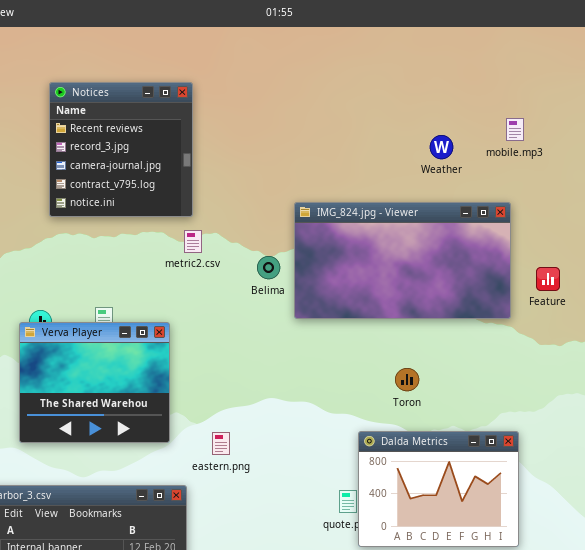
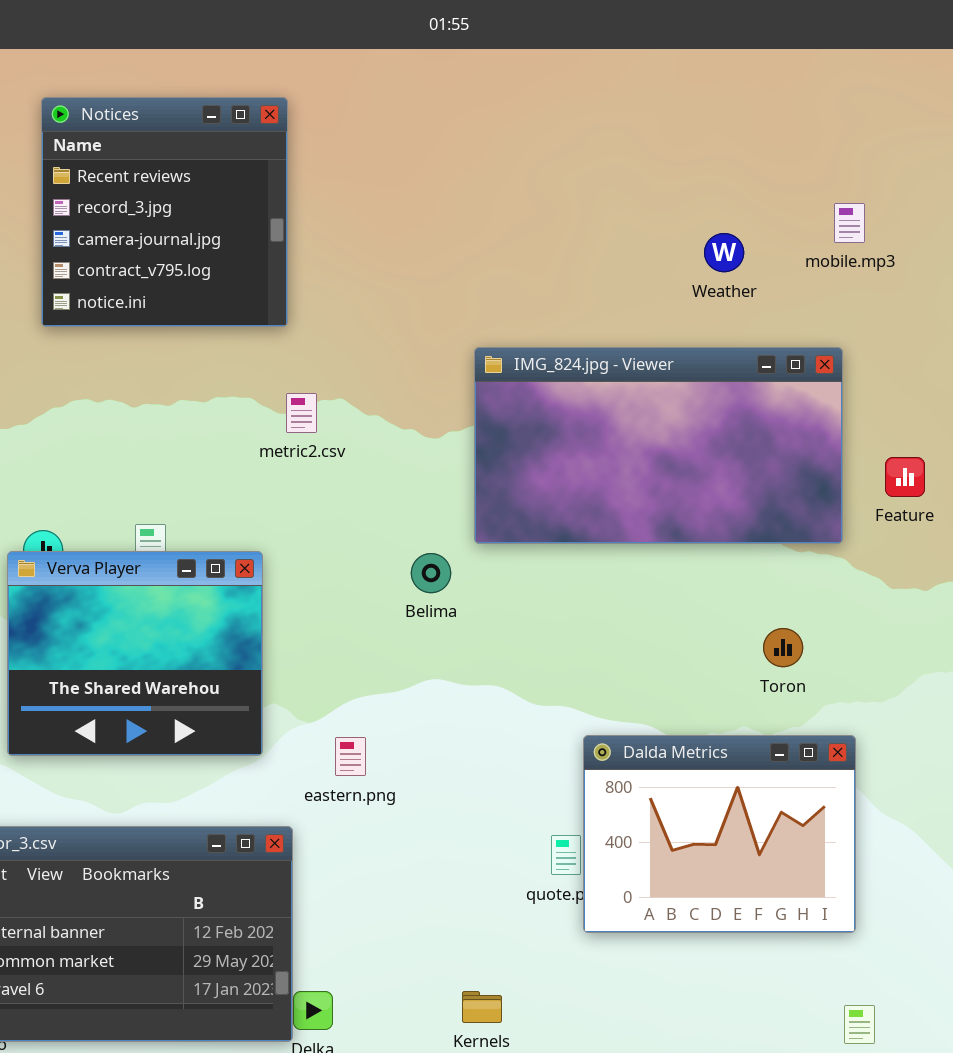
Notices: [49,82,193,217] -> [41,97,288,327], moved
Belima: [257,256,280,279] -> [411,553,451,593], moved
Toron: [395,368,419,391] -> [763,628,803,667], moved

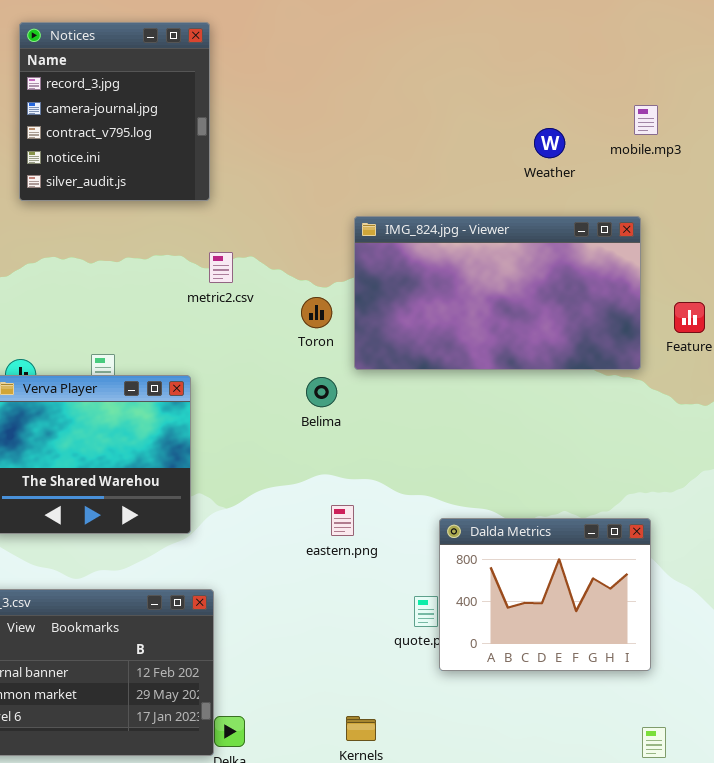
Notices: [41,97,288,327] -> [19,22,210,201], scrolled down 1 row
Toron: [763,628,803,667] -> [301,297,332,328], moved
eastern.png: [335,737,366,776] -> [331,505,354,536], moved

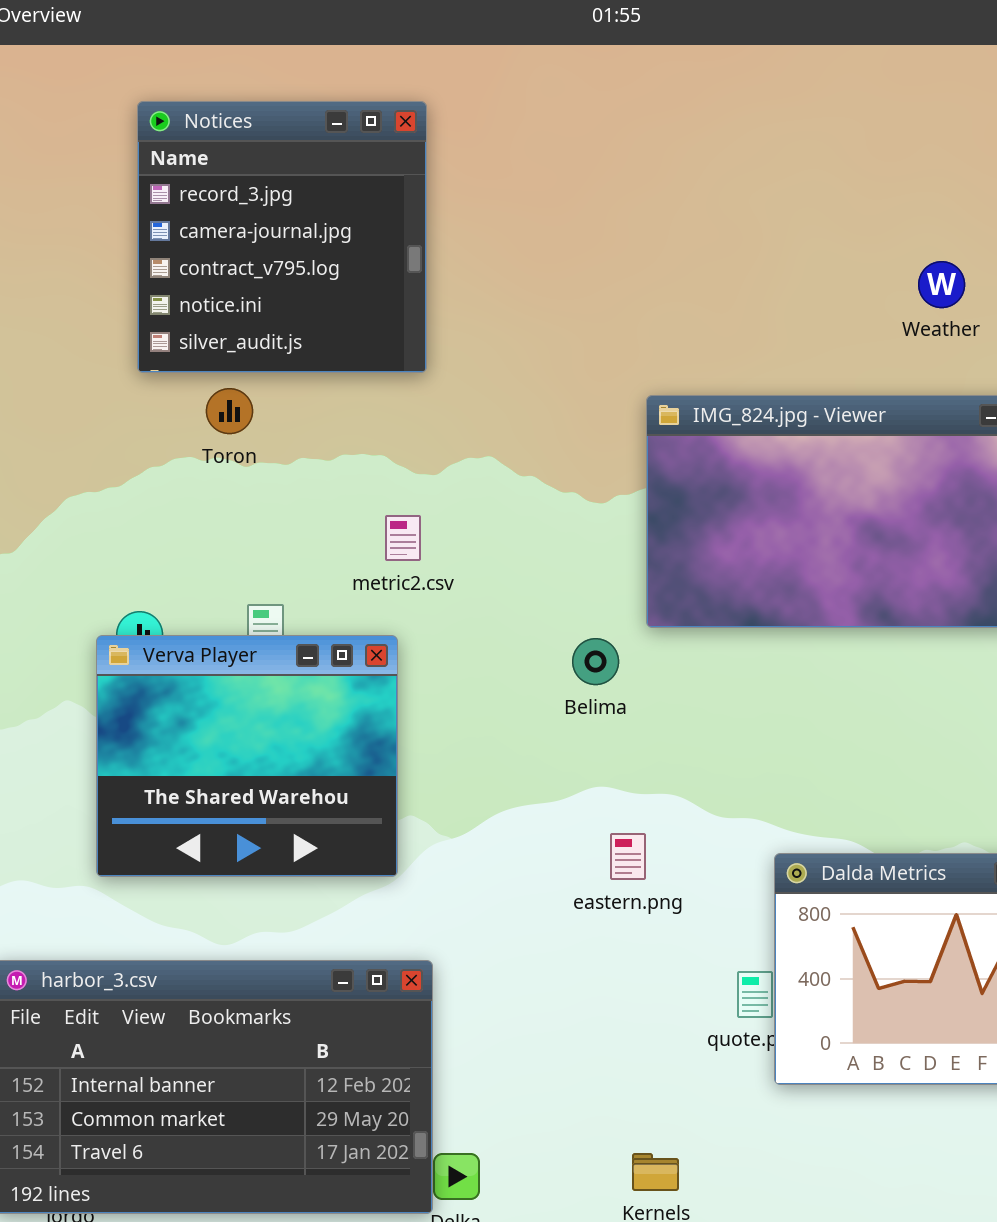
metric2.csv: [209,252,233,283] -> [385,515,421,561], moved
Toron: [301,297,332,328] -> [206,388,253,434], moved

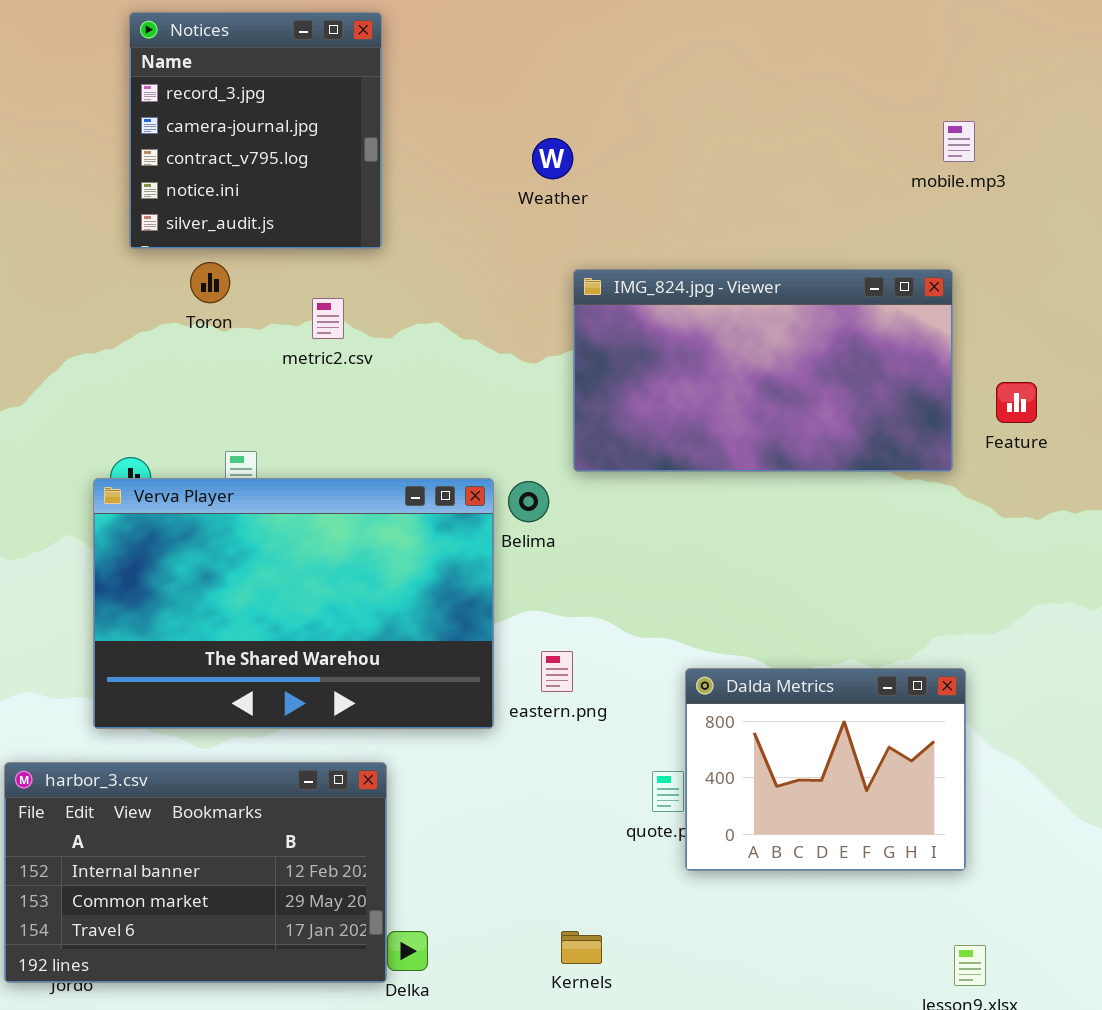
Weather: [918,261,965,308] -> [532,138,573,179], moved
metric2.csv: [385,515,421,561] -> [312,298,344,339], moved
Verva Player: [96,635,398,877] -> [93,478,494,729], resized

